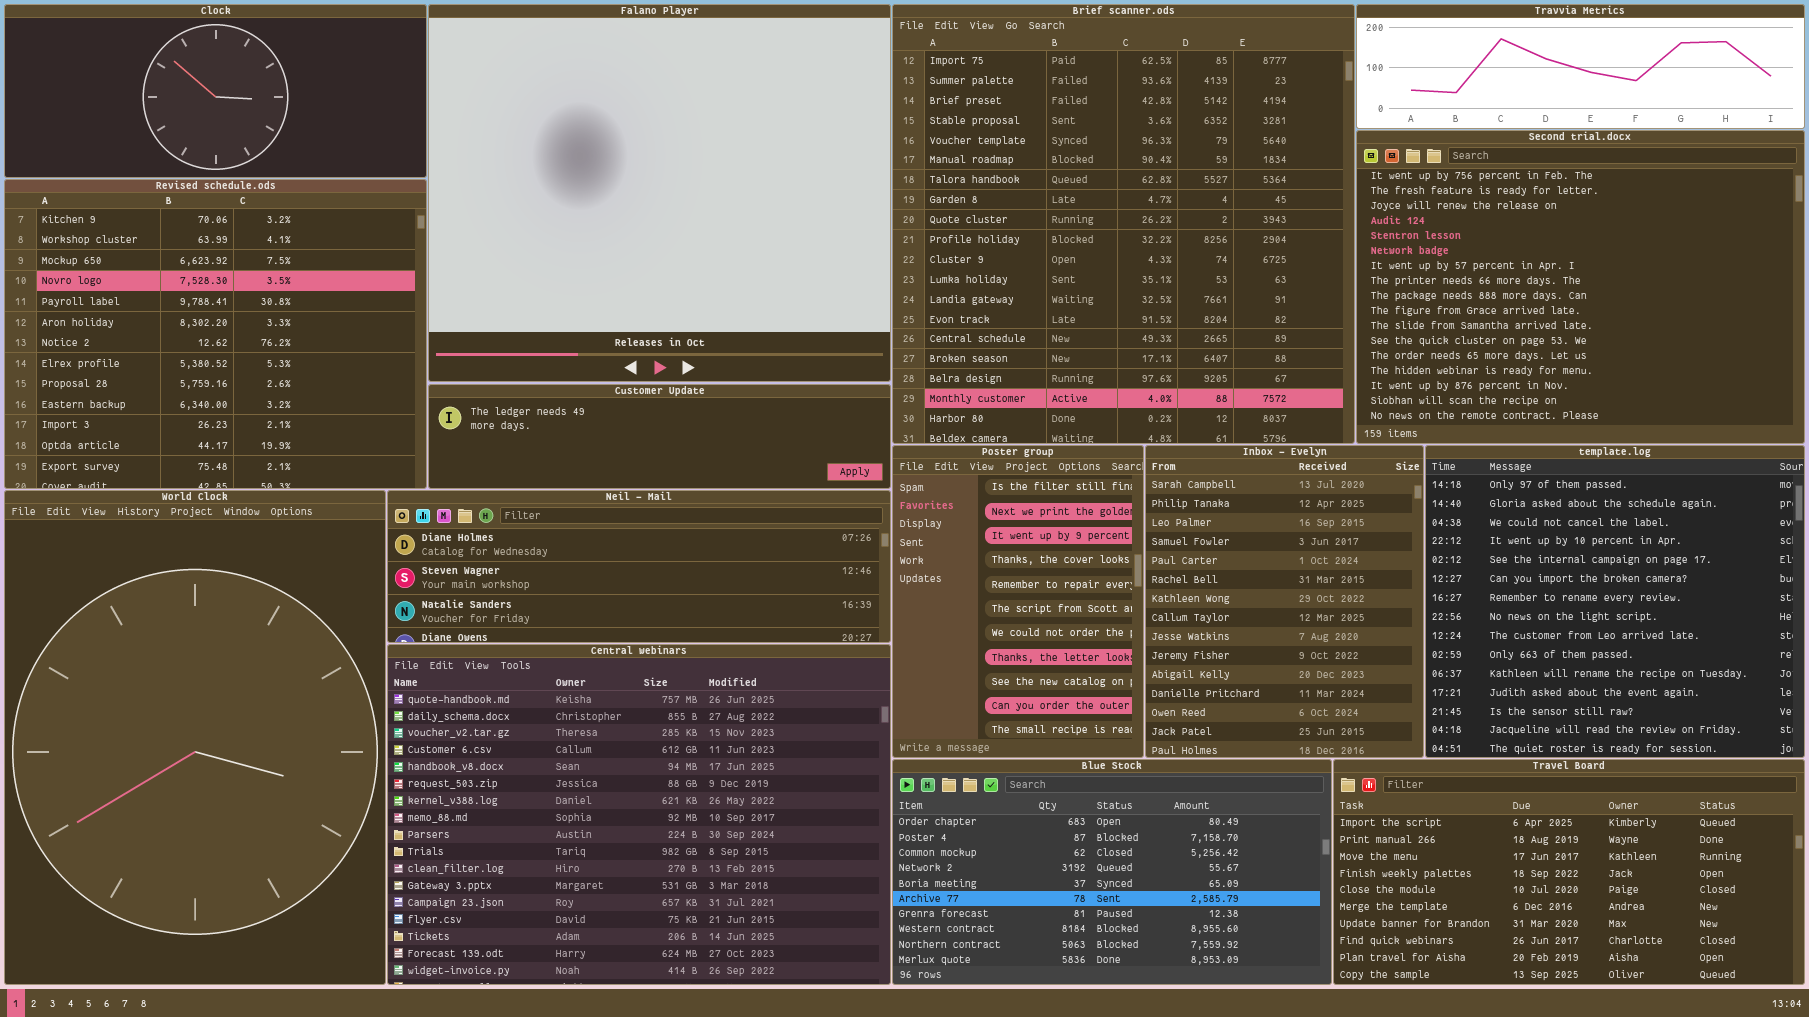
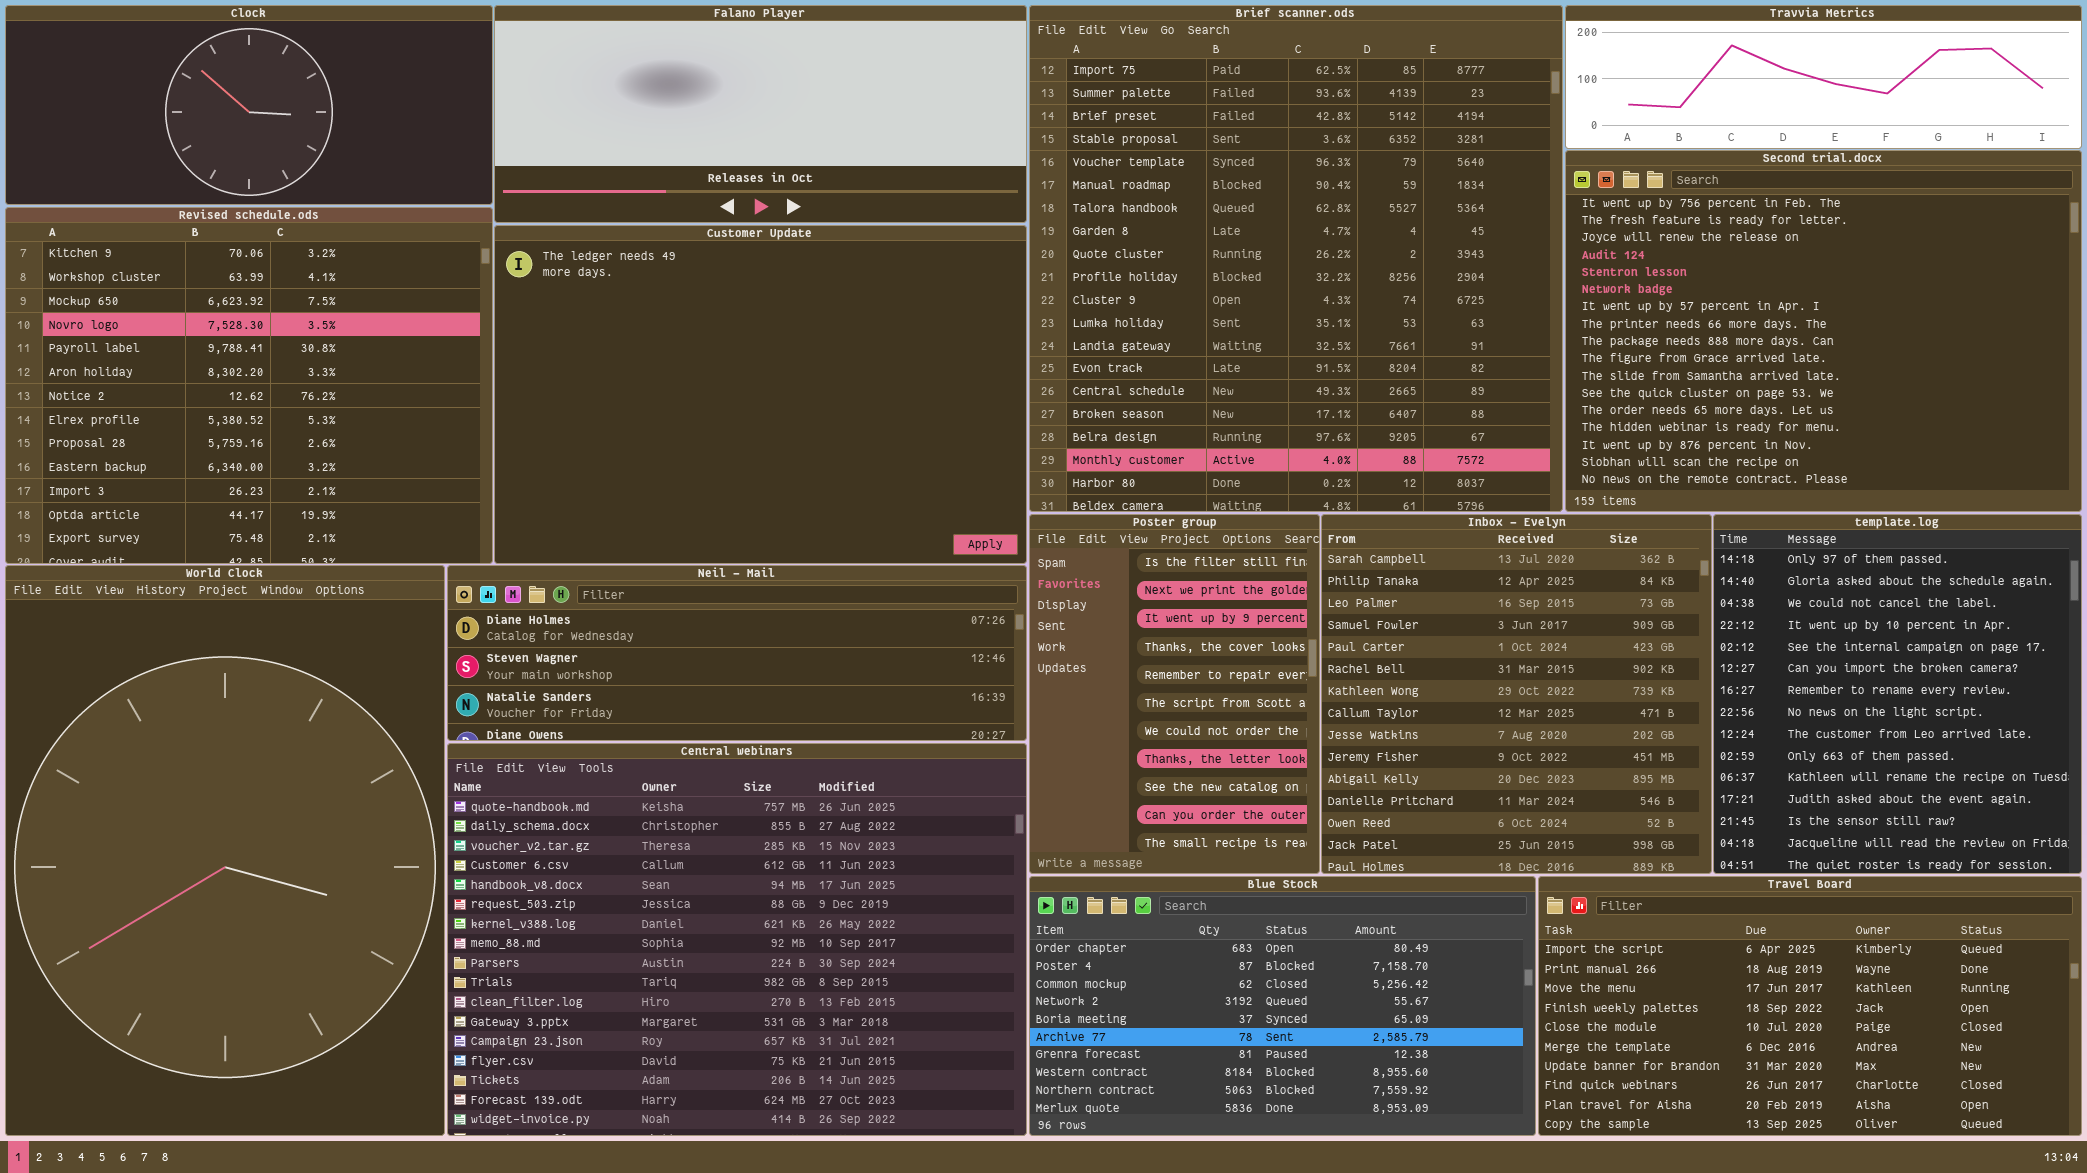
Falano Player: [428,4,891,382] -> [494,5,1027,223], resized
Customer Update: [428,384,891,489] -> [494,225,1027,564], resized
Inbox - Evelyn: [1145,445,1424,758] -> [1321,514,1712,874], resized
template.log: [1425,445,1805,758] -> [1713,514,2082,874], resized

